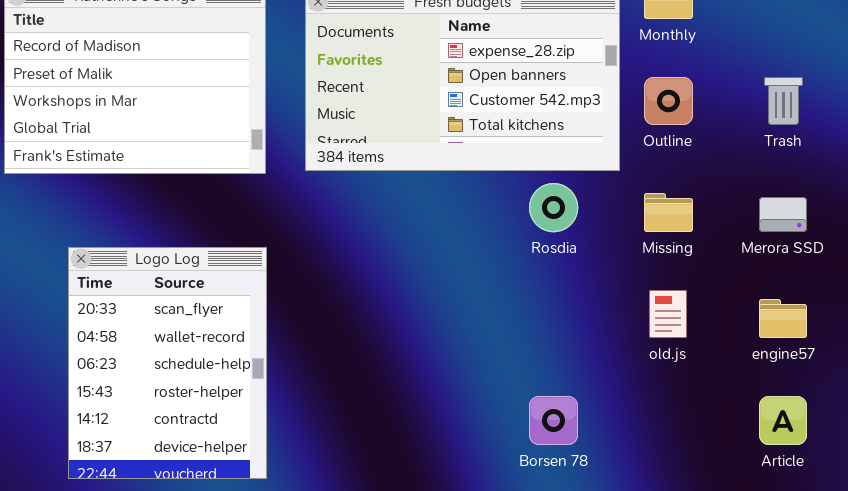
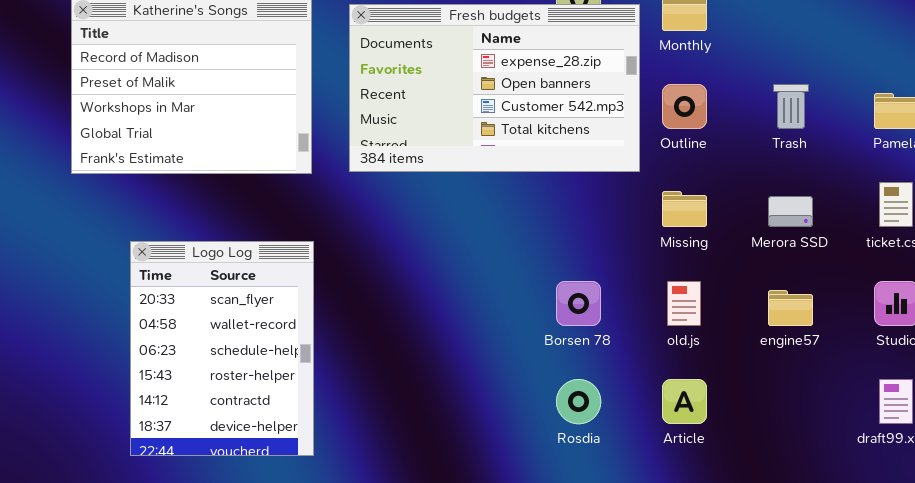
Rosdia: [529,183,578,232] -> [556,379,601,424], moved
Borsen 78: [529,396,578,445] -> [556,281,601,326], moved
Article: [759,396,807,445] -> [662,379,707,424], moved

